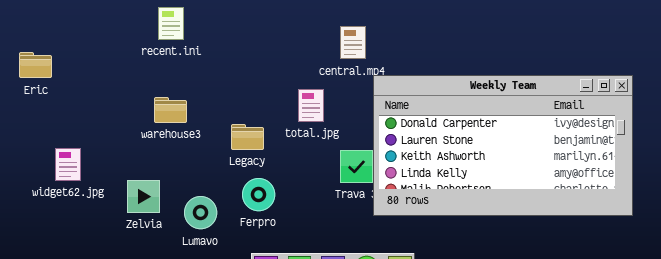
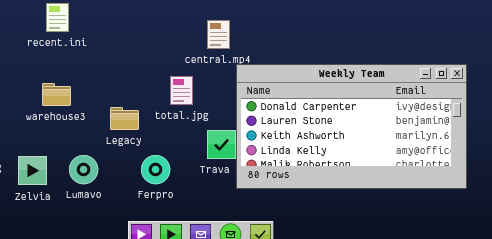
Ferpro: [242,178,275,211] -> [141,155,170,184], moved
Lumavo: [184,196,217,229] -> [69,155,98,184], moved

